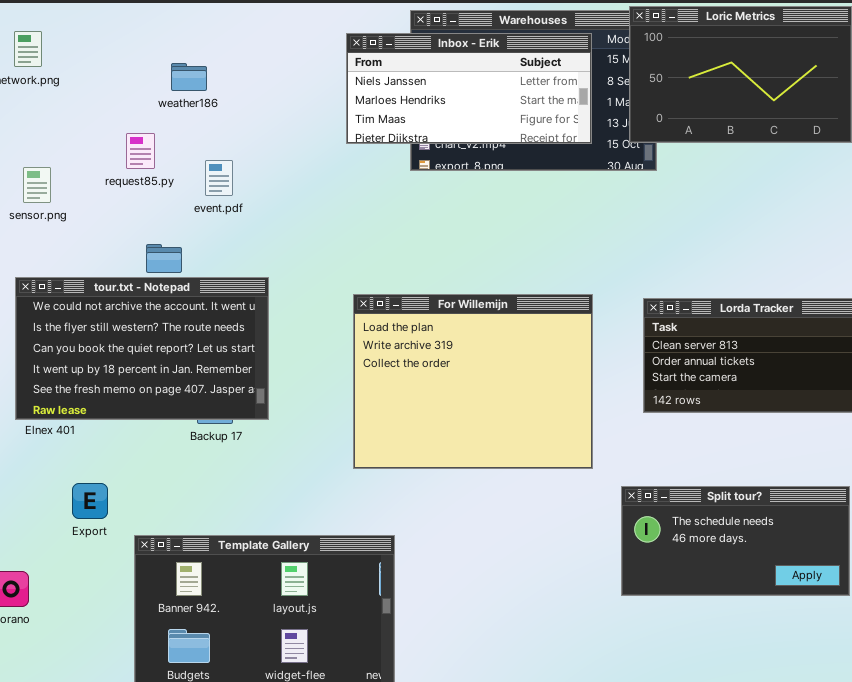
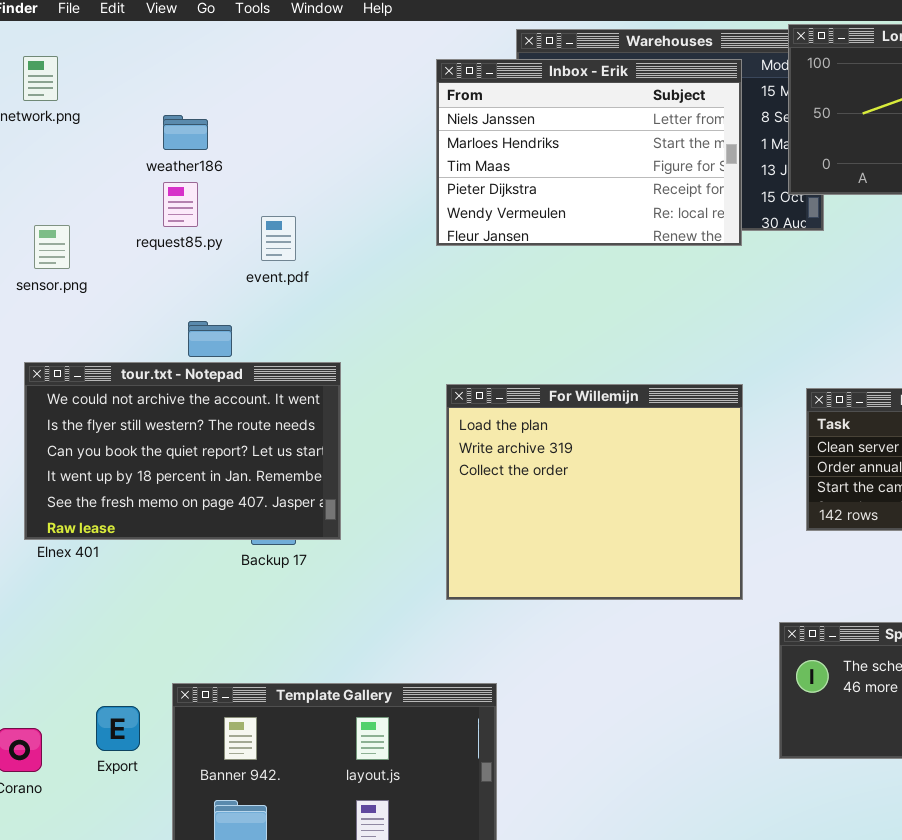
Inbox - Erik: [346,33,592,144] -> [436,59,742,246], resized
weather186: [171,63,207,91] -> [163,115,208,150], moved
Export: [72,483,108,519] -> [96,706,140,751], moved

